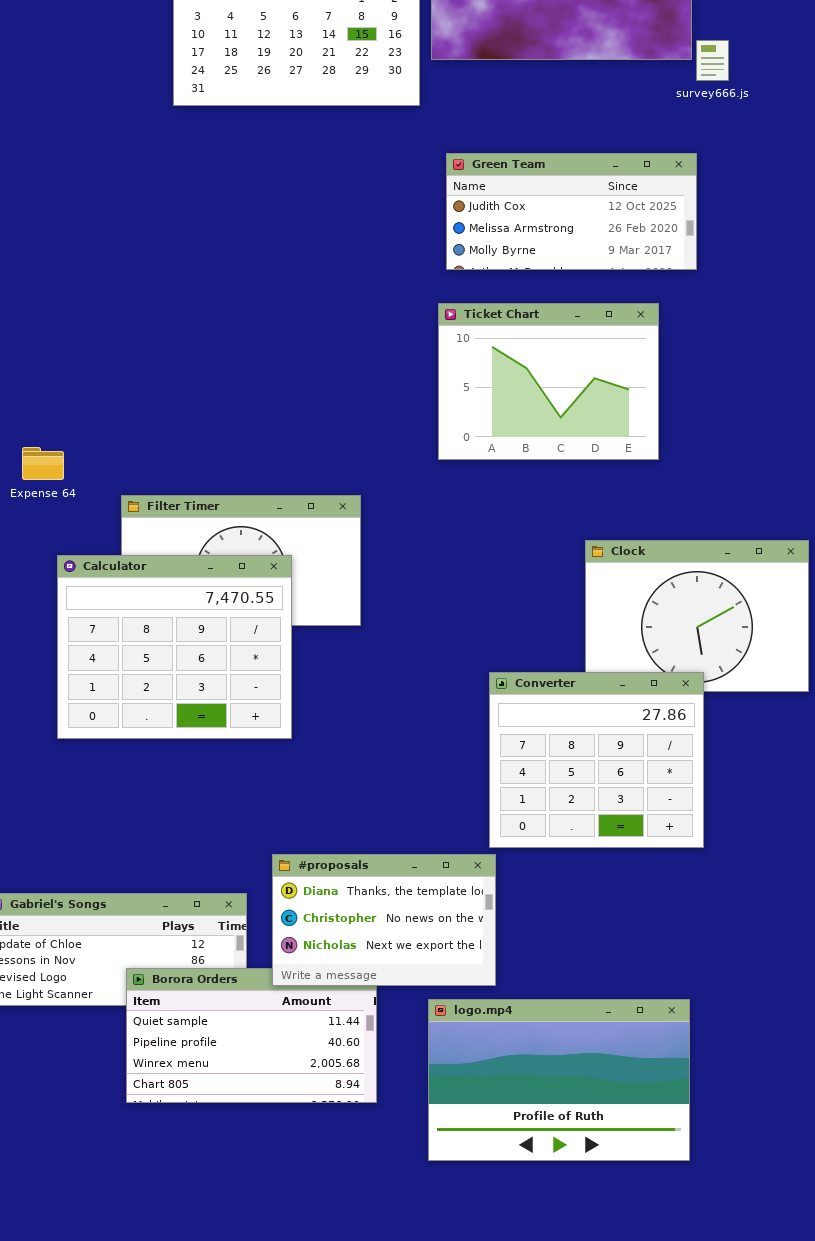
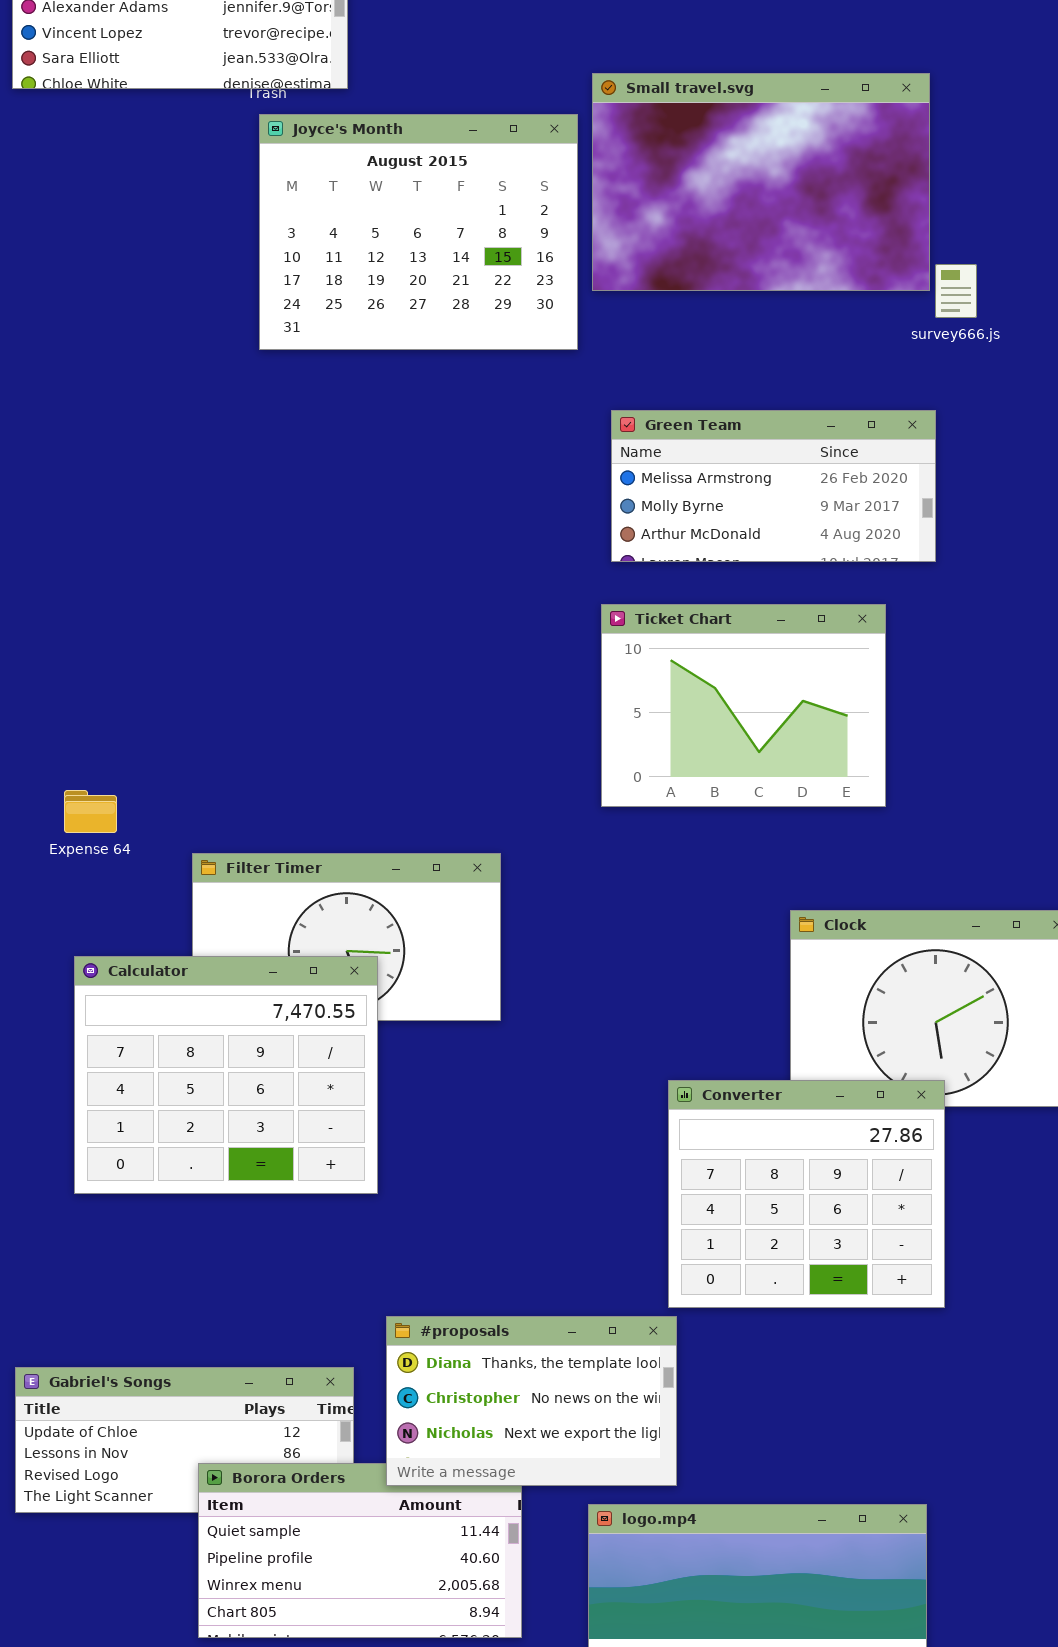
Green Team: [446,153,697,270] -> [611,410,936,562], scrolled down 1 row
Calculator: [57,555,292,739] -> [74,956,378,1194], moved

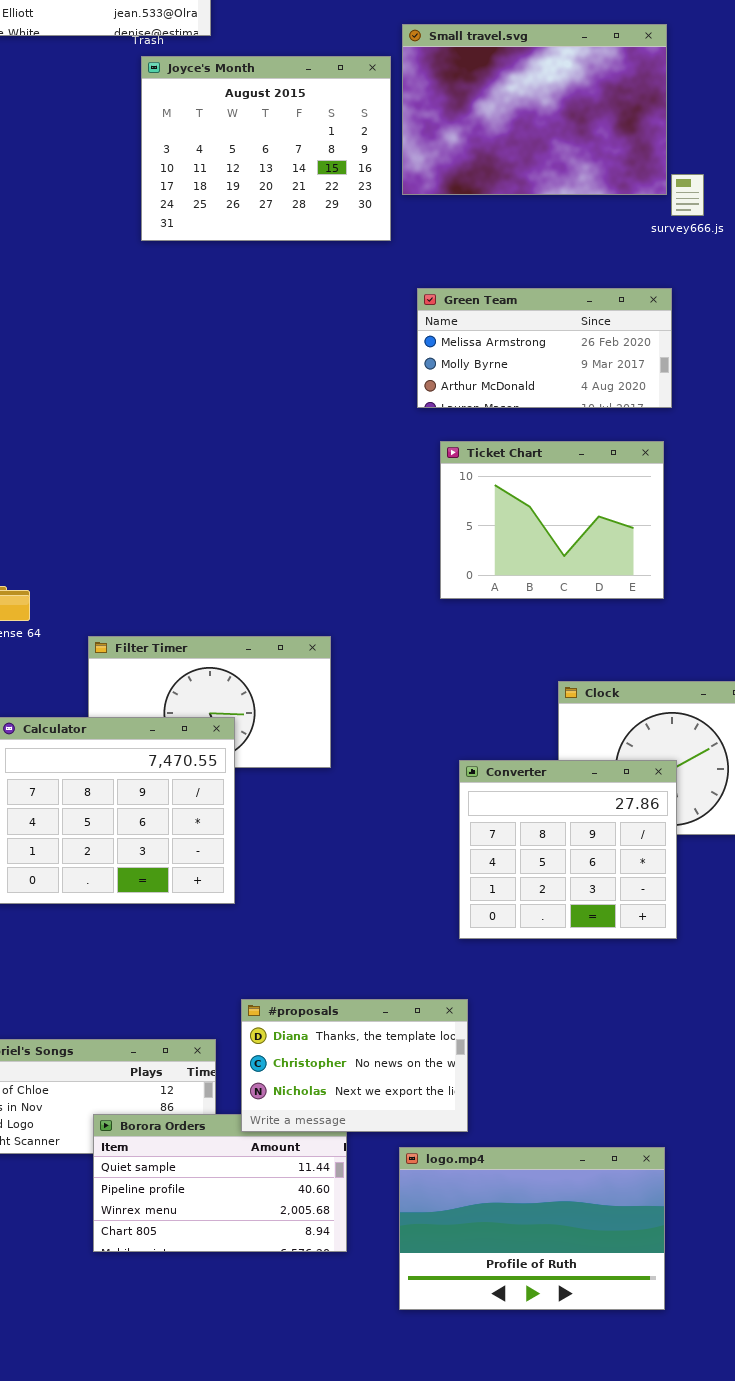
Ticket Chart: [601,604,886,807] -> [440,441,664,599], moved
Converter: [668,1080,945,1308] -> [459,760,677,939], moved

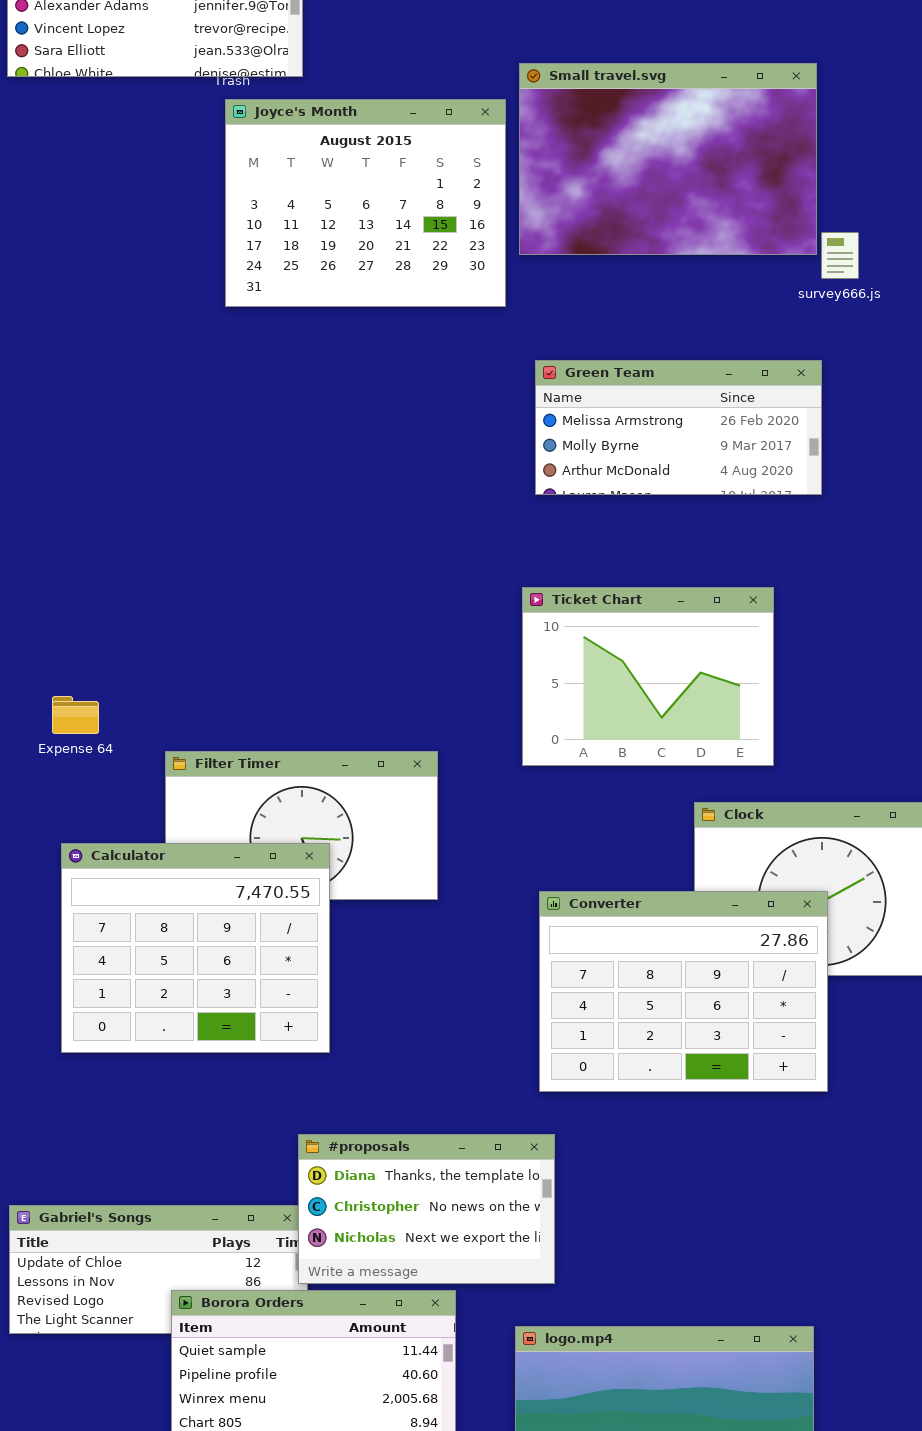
Ticket Chart: [440,441,664,599] -> [522,587,774,766], moved
Converter: [459,760,677,939] -> [539,891,828,1092], resized
#proposals: [241,999,468,1132] -> [298,1134,555,1284], moved

